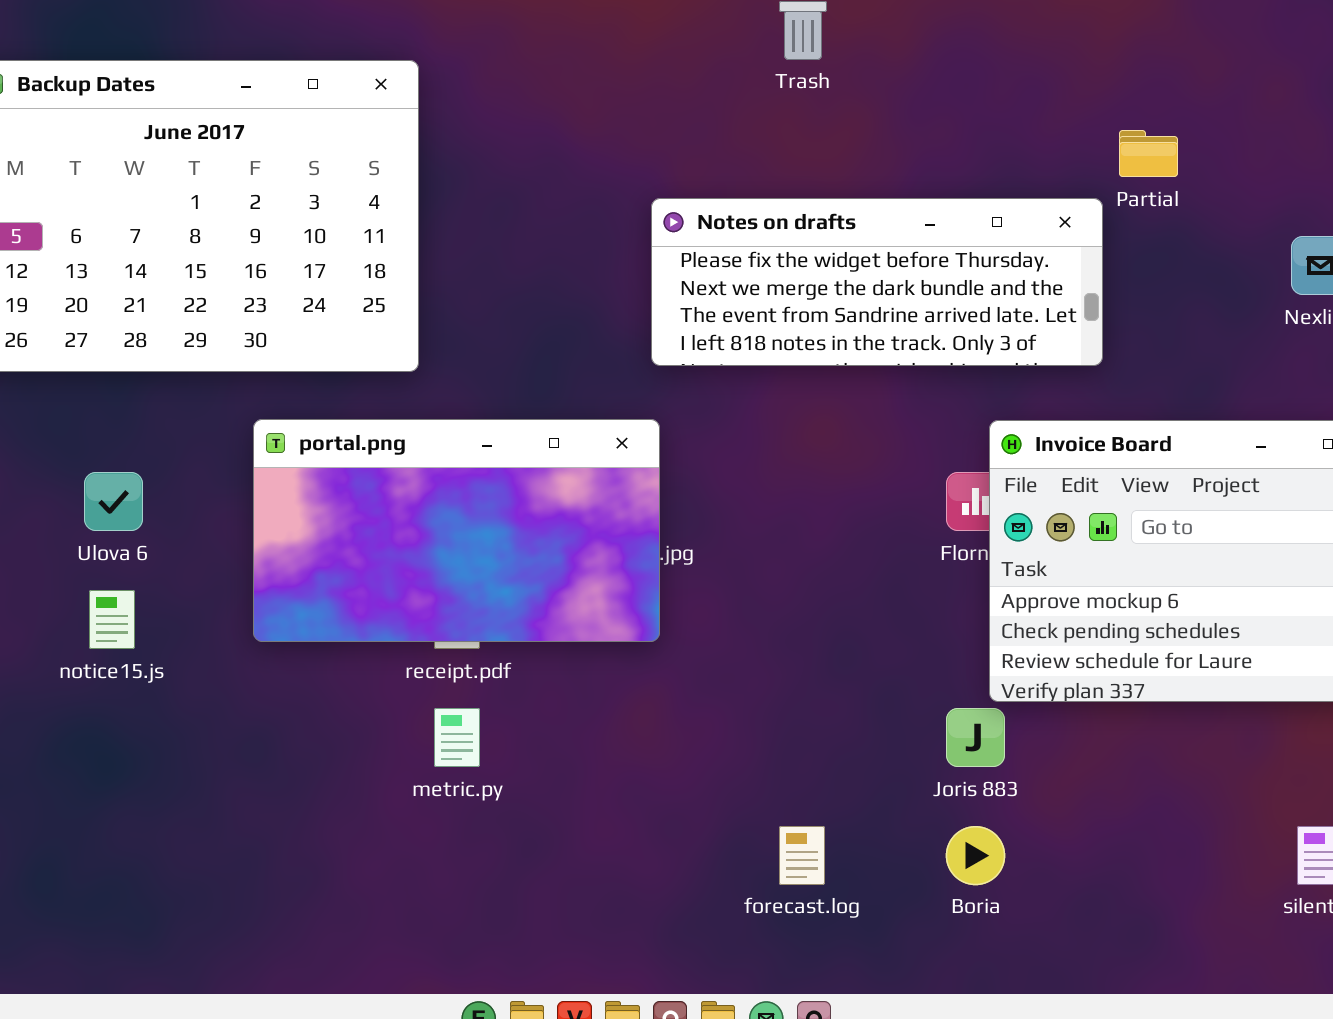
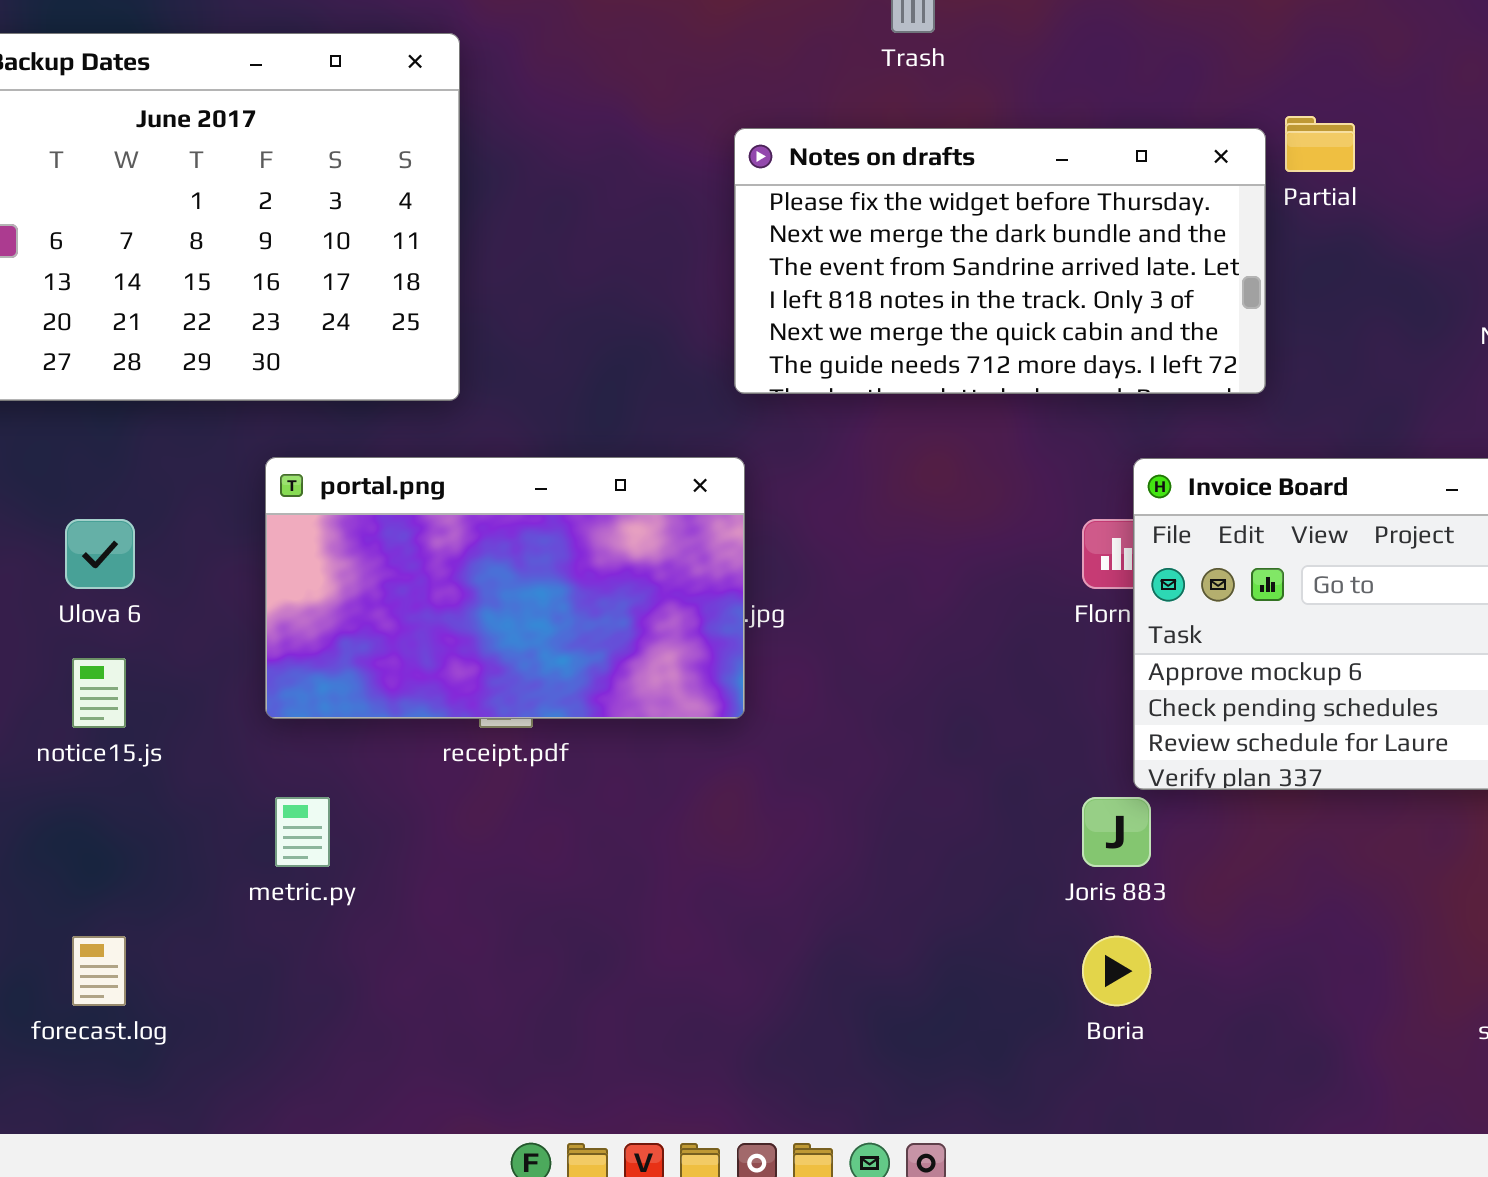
Notes on drafts: [651,198,1103,366] -> [734,128,1266,394], resized
metric.py: [434,708,480,767] -> [275,797,330,867], moved
forecast.log: [779,826,825,885] -> [72,936,126,1006], moved

